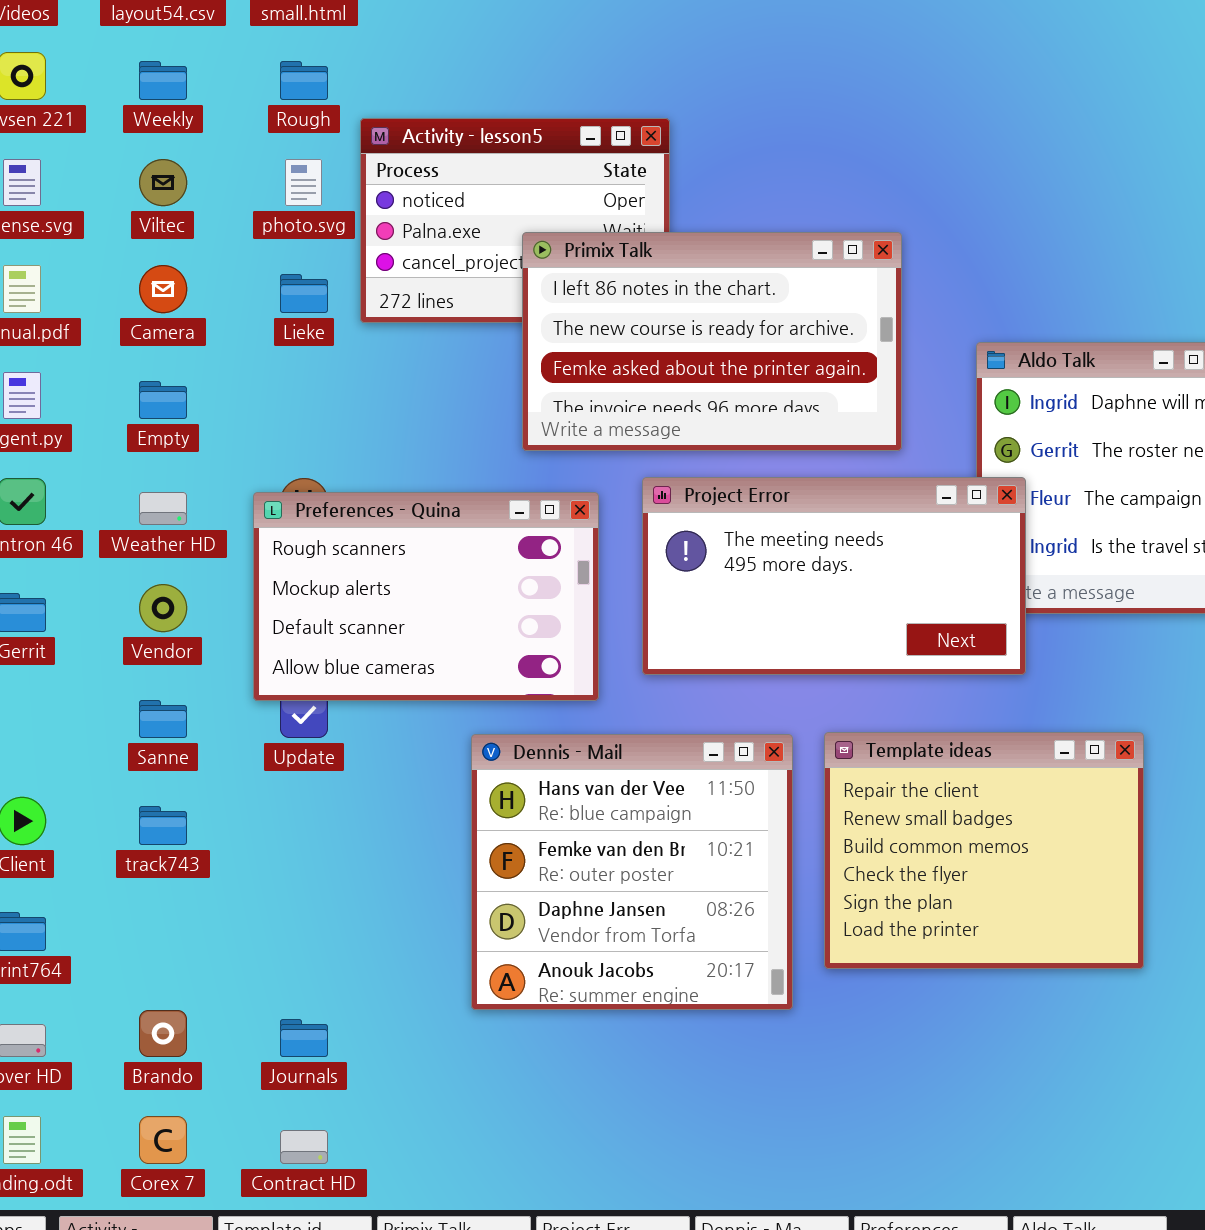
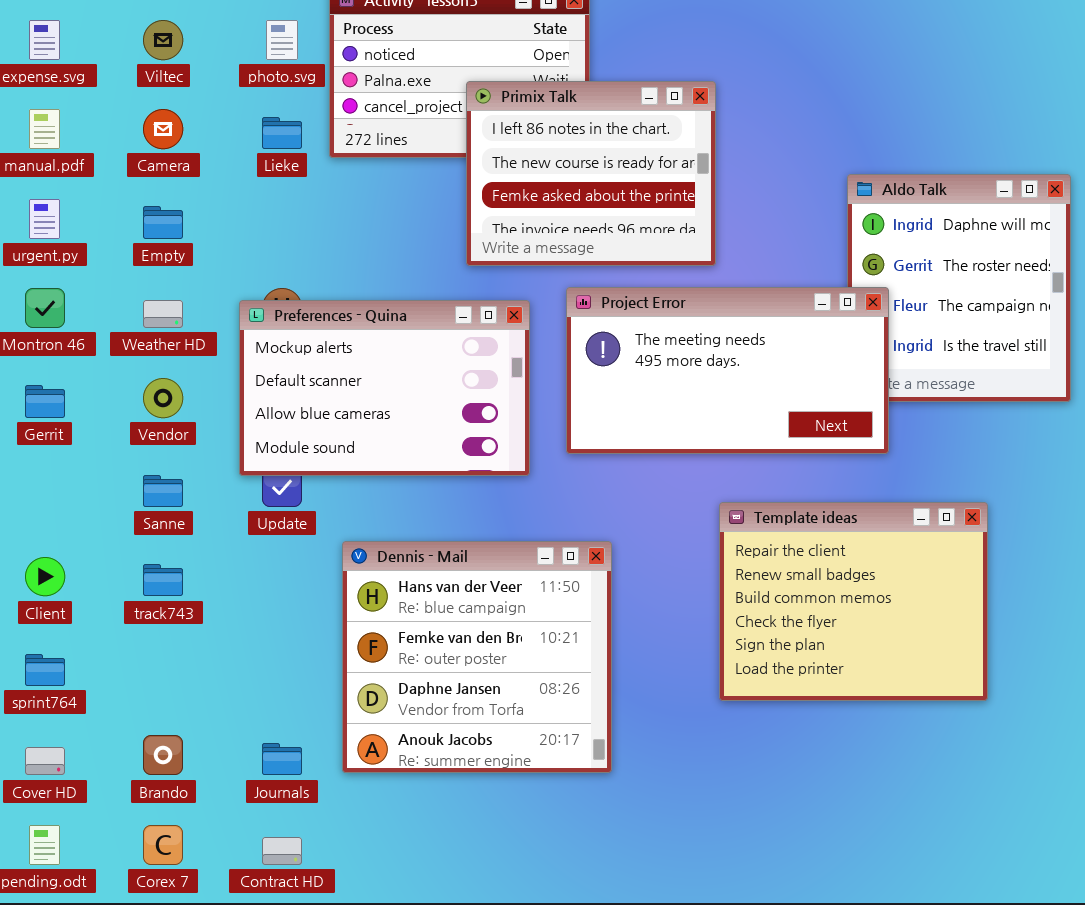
Primix Talk: [522,232,902,451] -> [466,81,716,266], resized
Preferences - Quina: [253,492,599,701] -> [239,300,530,476], scrolled down 1 row
Dennis - Mail: [471,734,793,1010] -> [342,541,612,773], moved

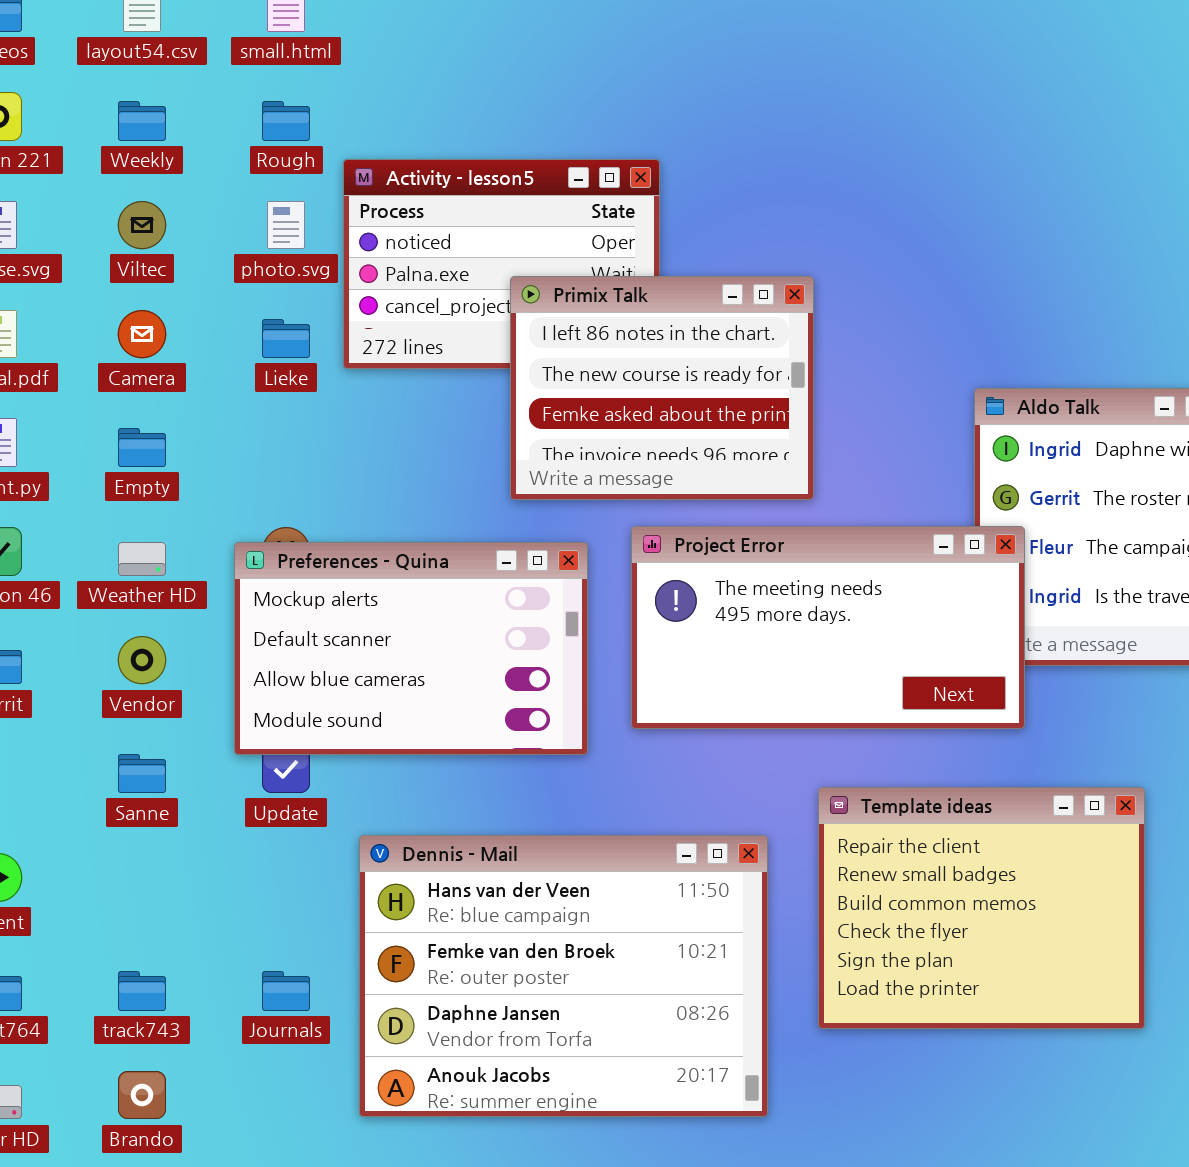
Dennis - Mail: [342,541,612,773] -> [359,835,768,1117], resized
track743: [143,564,183,596] -> [118,971,166,1011], moved
Journals: [262,743,302,775] -> [262,971,310,1011], moved

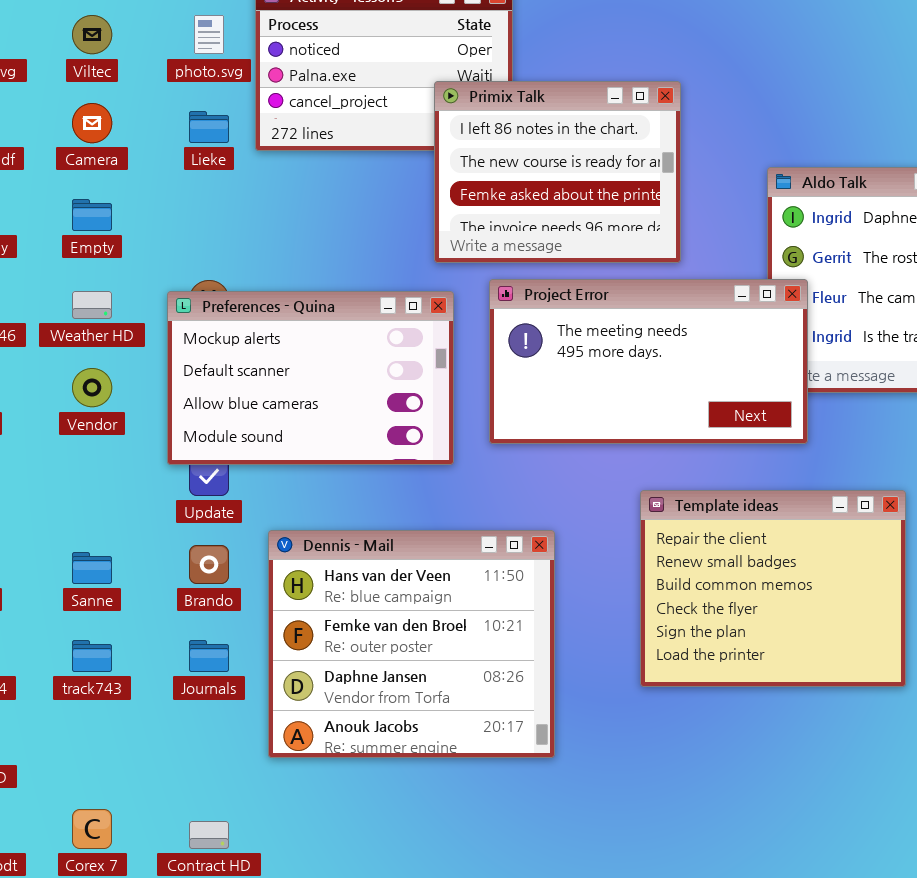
Primix Talk: [510,276,814,500] -> [434,81,681,263], moved
Sanne: [118,754,166,793] -> [72,552,112,584], moved
Dennis - Mail: [359,835,768,1117] -> [268,530,555,758], resized
Brando: [118,1071,166,1119] -> [189,545,229,584], moved

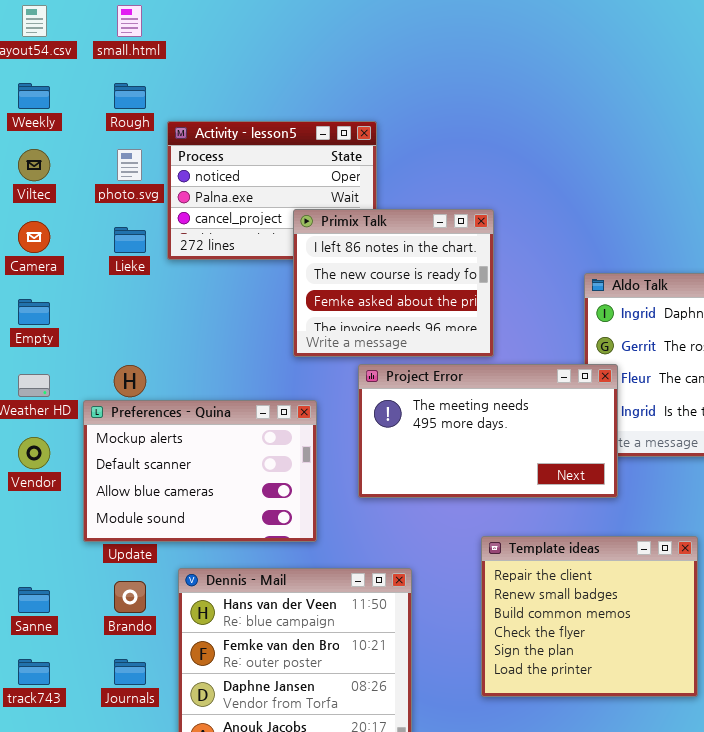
Primix Talk: [434,81,681,263] -> [293,209,494,357], moved
Preferences - Quina: [167,291,454,465] -> [83,400,317,542], moved

